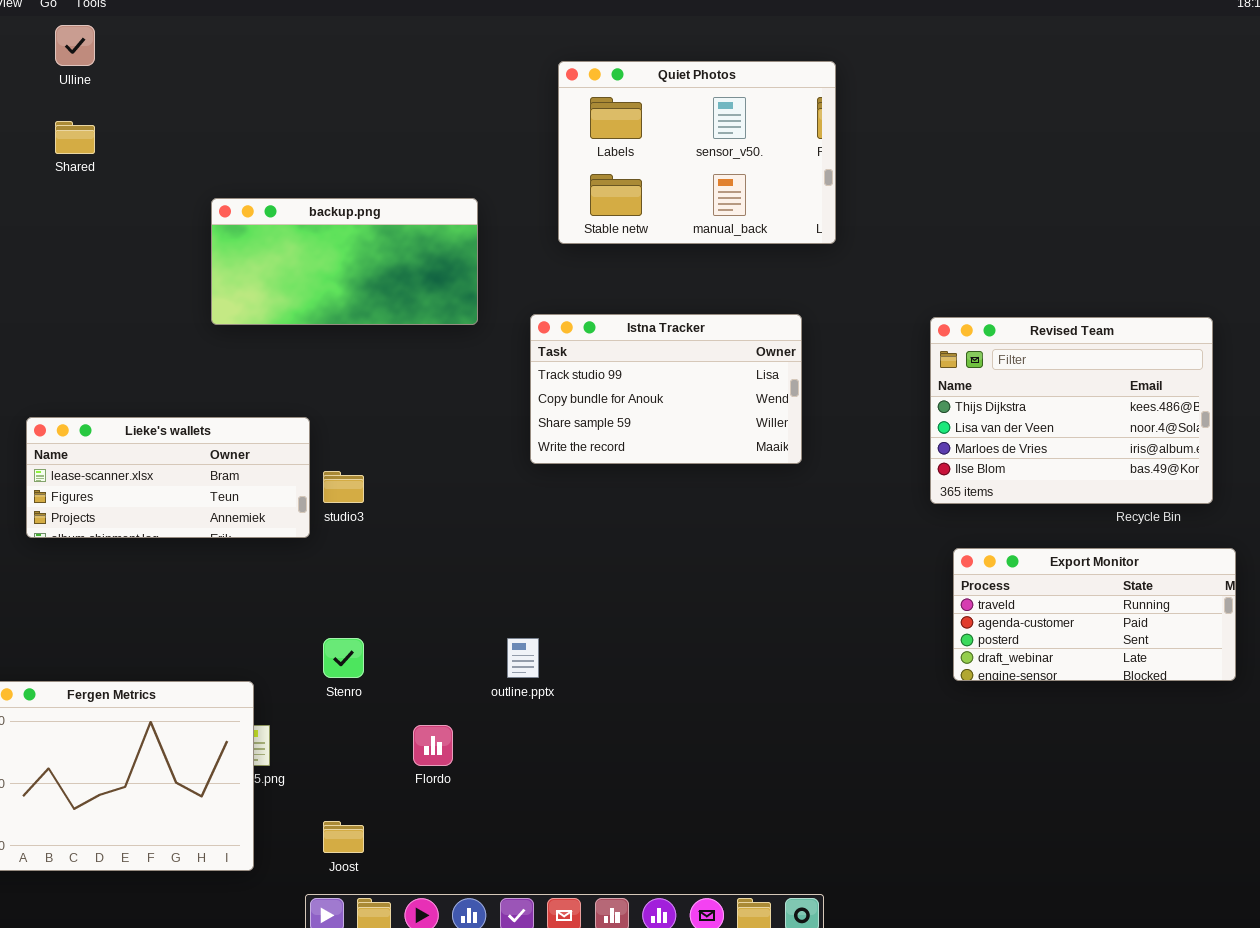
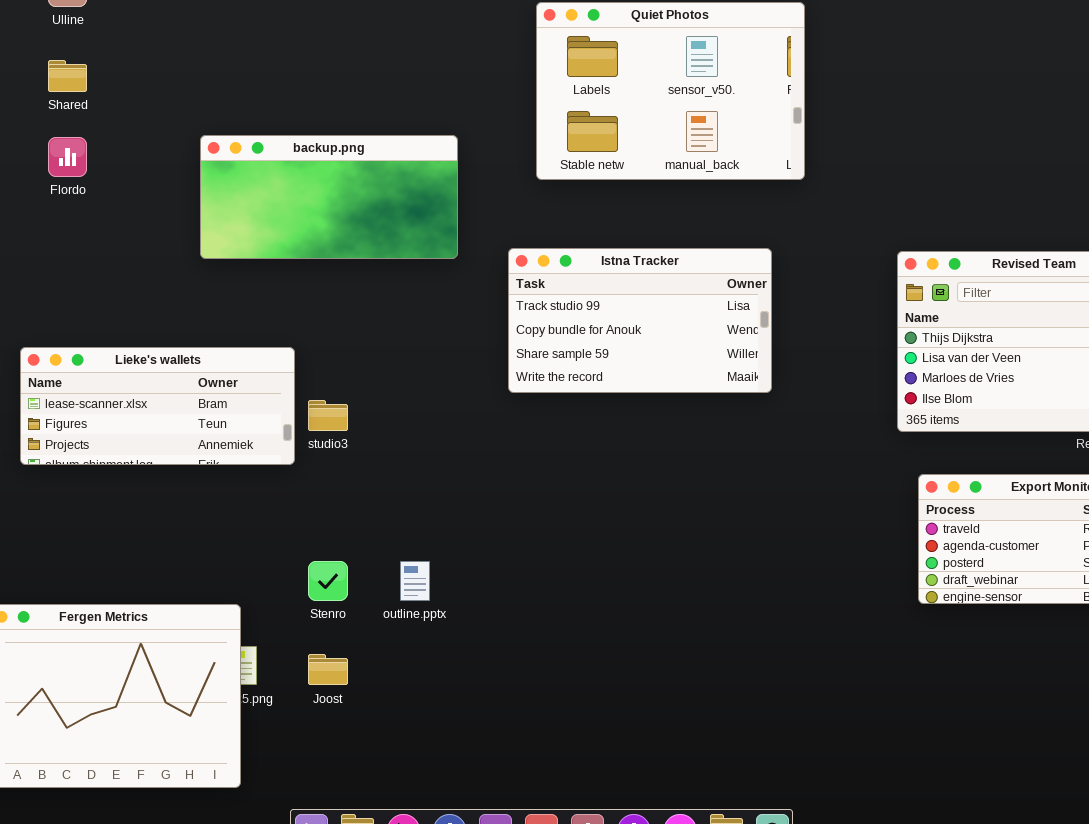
outline.pptx: [507,638,539,678] -> [400,561,430,601], moved
Flordo: [413,725,453,766] -> [48,137,87,177], moved
Joost: [323,821,364,853] -> [308,654,348,685], moved

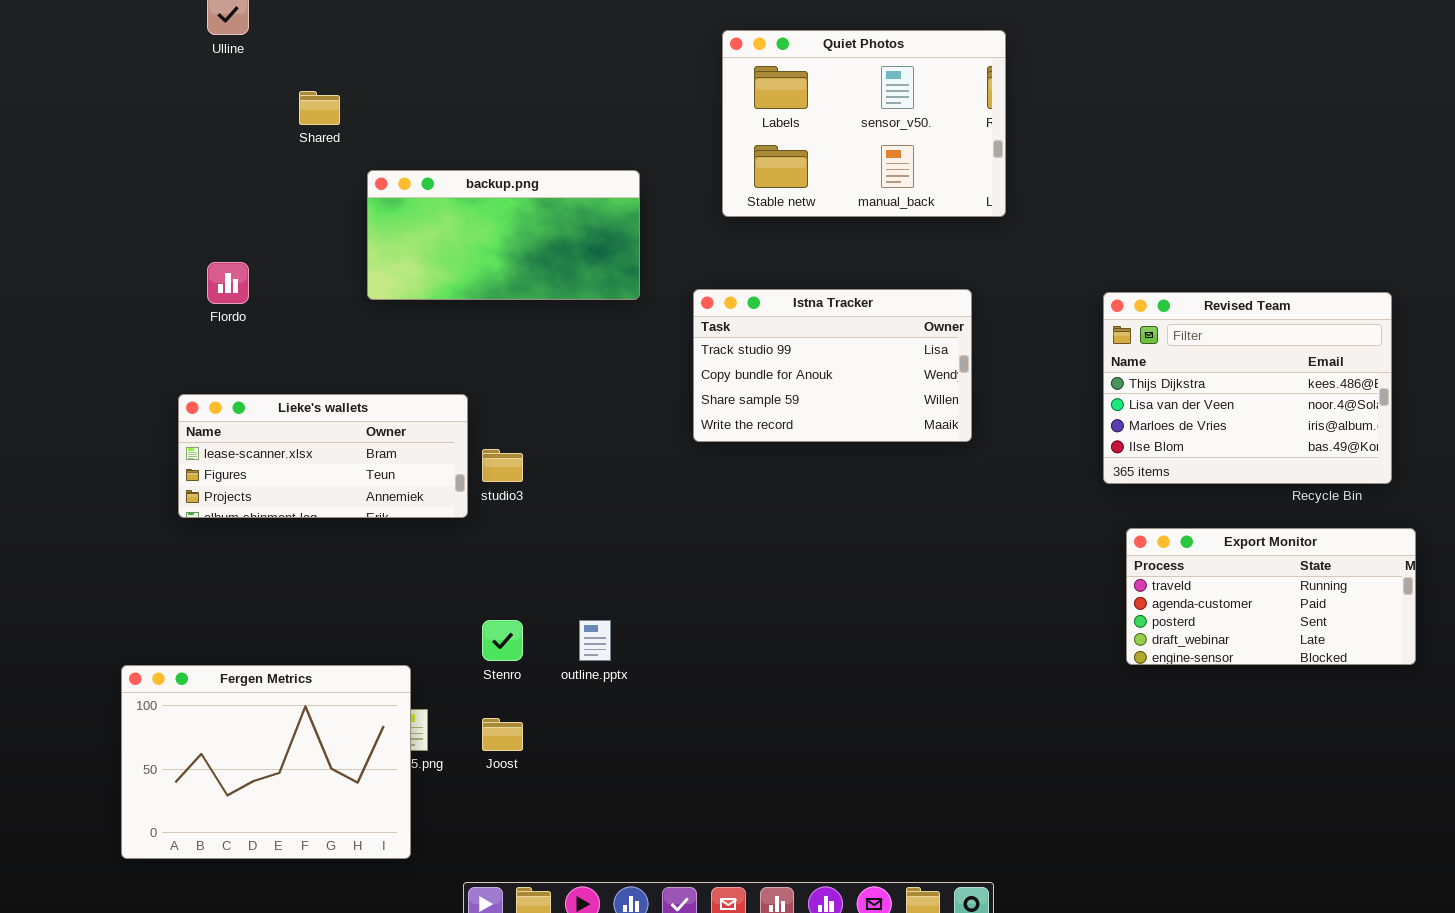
Shared: [48,60,87,92] -> [299,91,340,125], moved
Flordo: [48,137,87,177] -> [207,262,249,304], moved

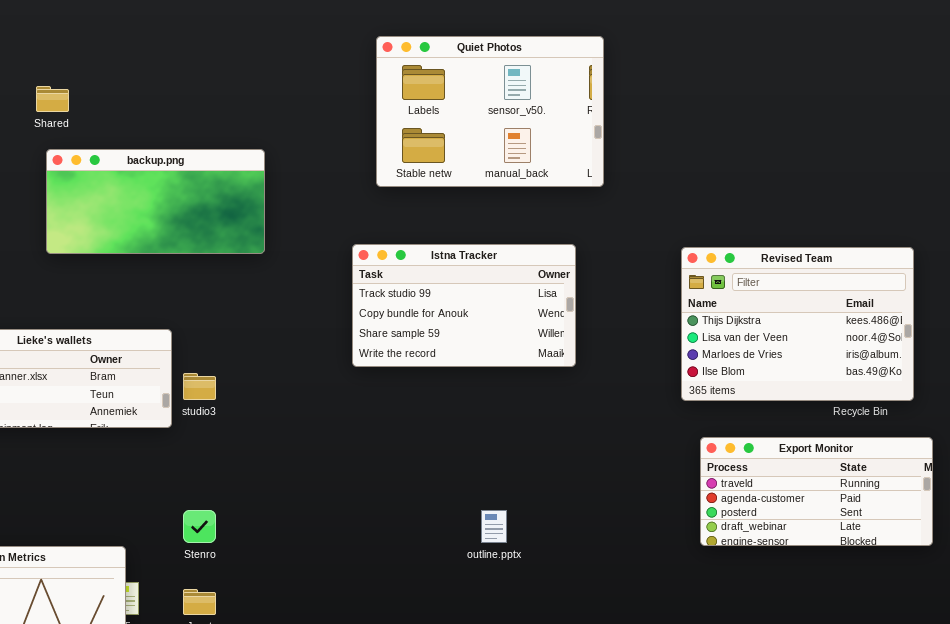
backup.png: [367,170,640,300] -> [46,149,265,254], moved
outline.pptx: [579,620,611,661] -> [481,510,507,543], moved

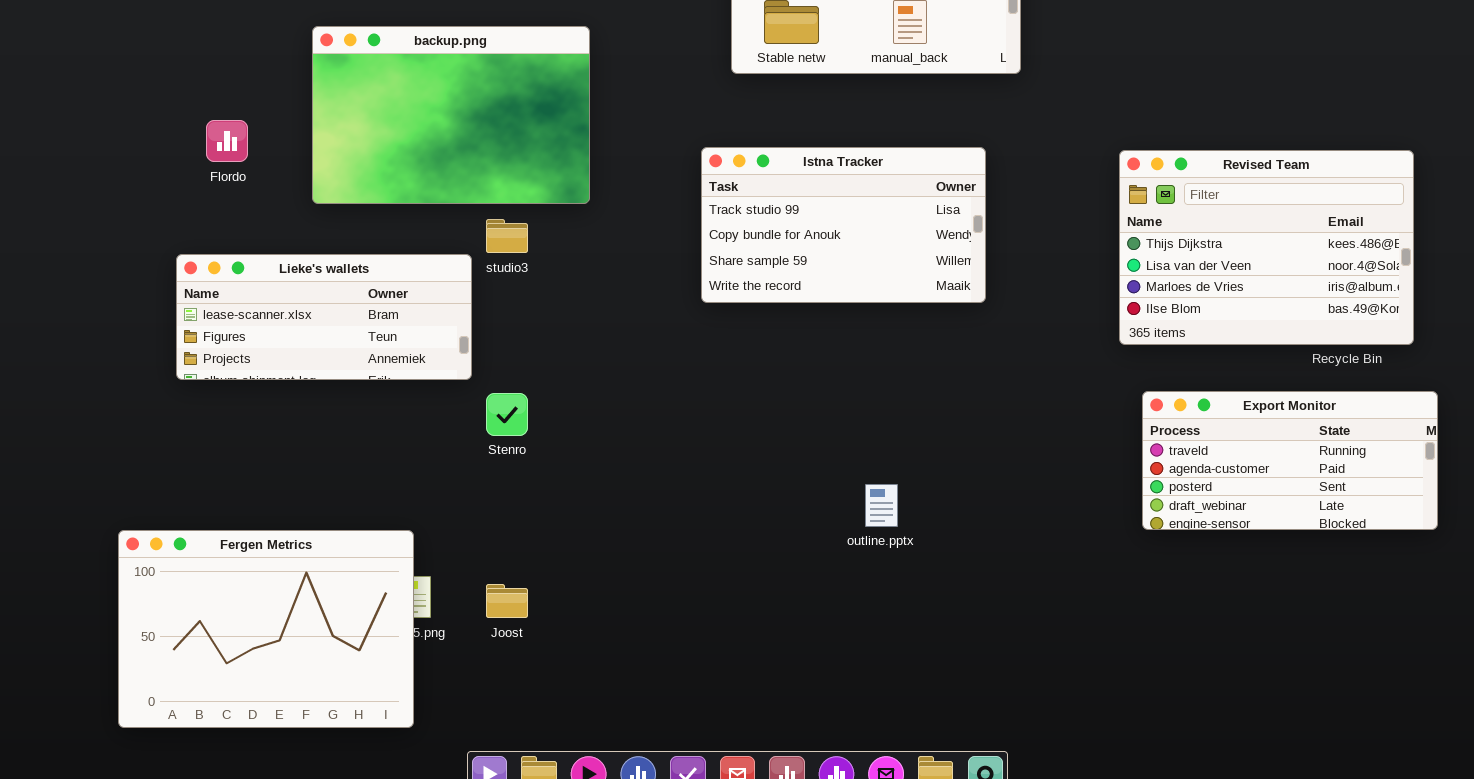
backup.png: [46,149,265,254] -> [312,26,590,204], resized
studio3: [183,373,216,400] -> [486,219,528,253], moved
Stenro: [183,510,216,543] -> [486,393,528,436], moved

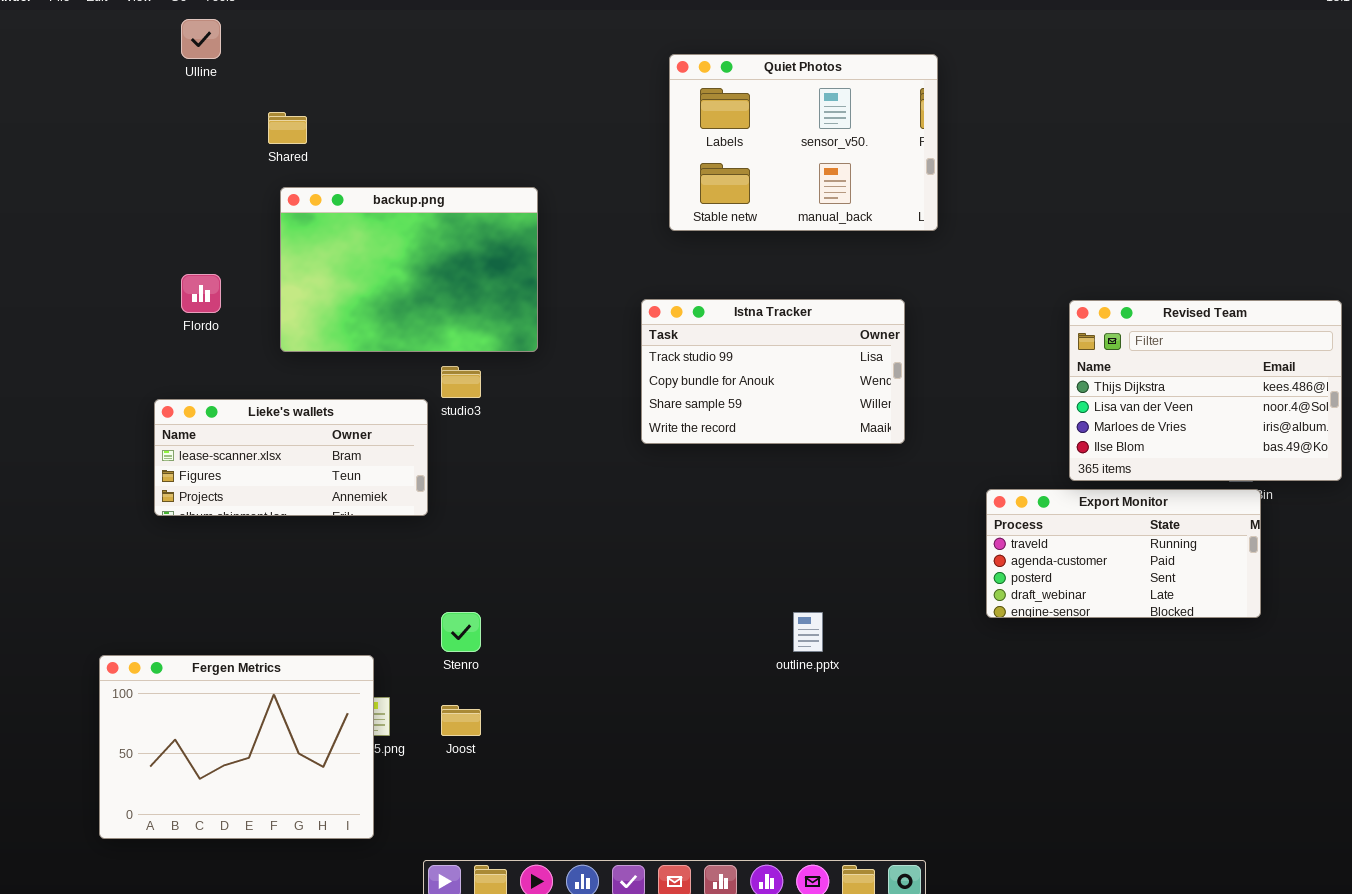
Revised Team: [1119,150,1414,345] -> [1069,300,1342,481], moved
Export Monitor: [1142,391,1438,530] -> [986,489,1261,618], moved
Stenro: [486,393,528,436] -> [441,612,481,652], moved

